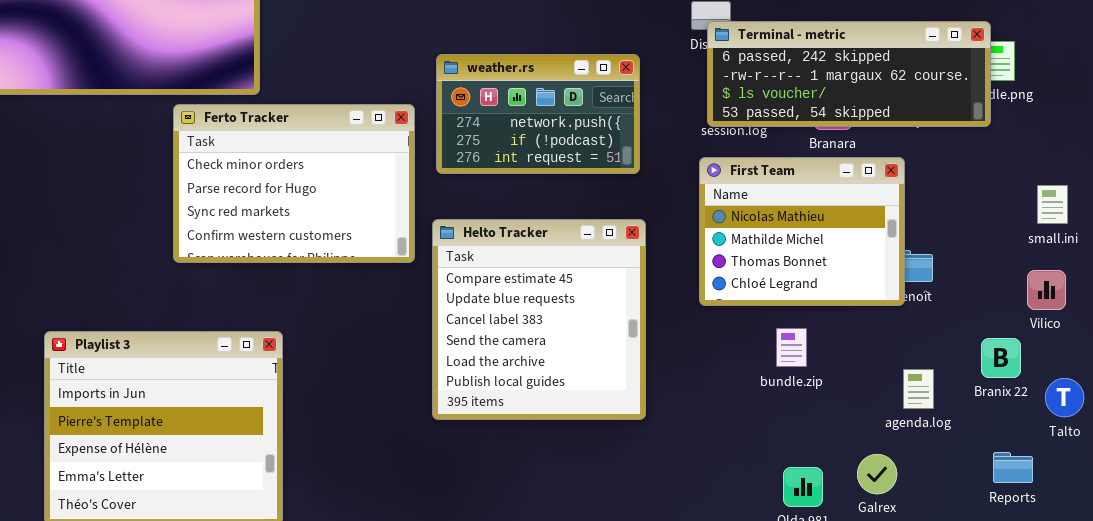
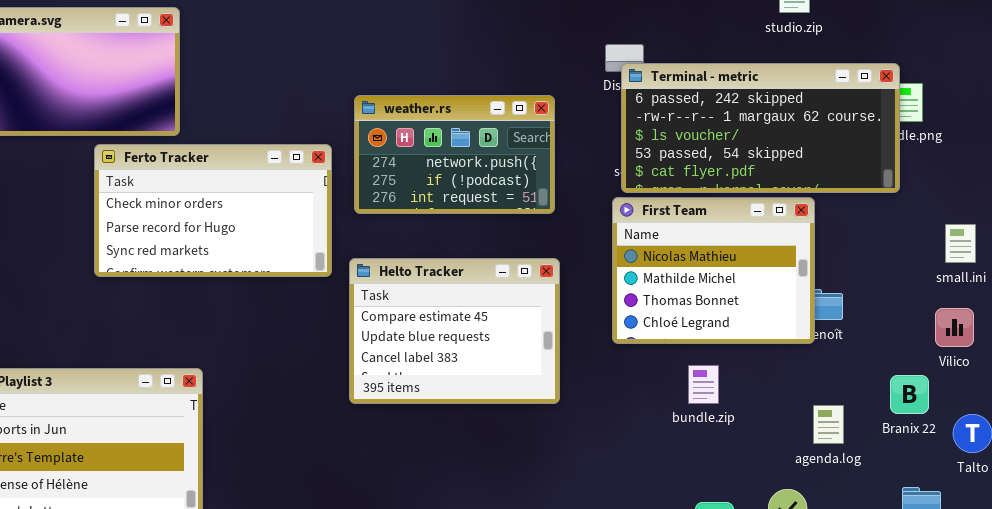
Terminal - metric: [707,21,991,127] -> [621,63,900,193], resized
Ferto Tracker: [173,104,415,263] -> [94,144,332,277], resized
Helto Tracker: [432,219,646,420] -> [349,258,560,404], resized

